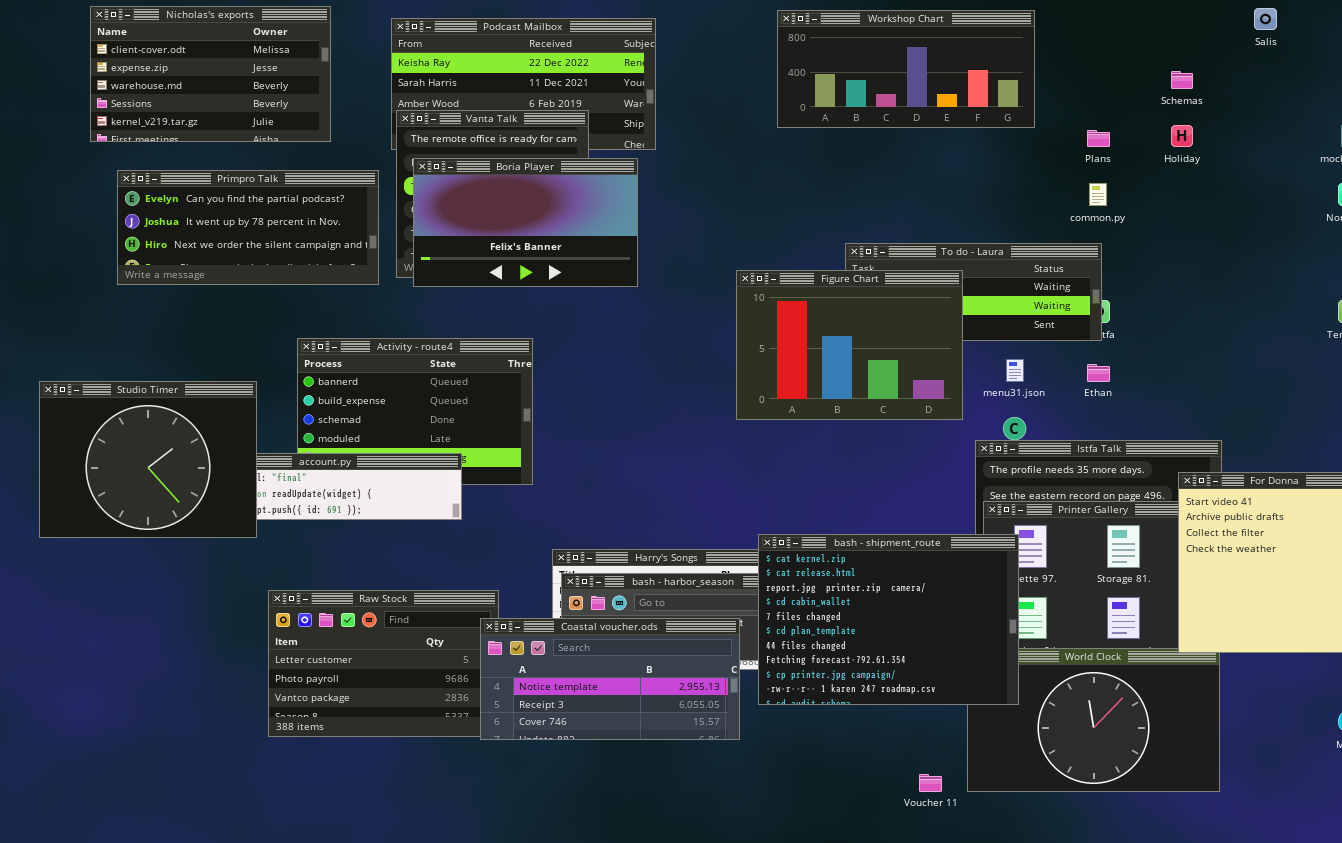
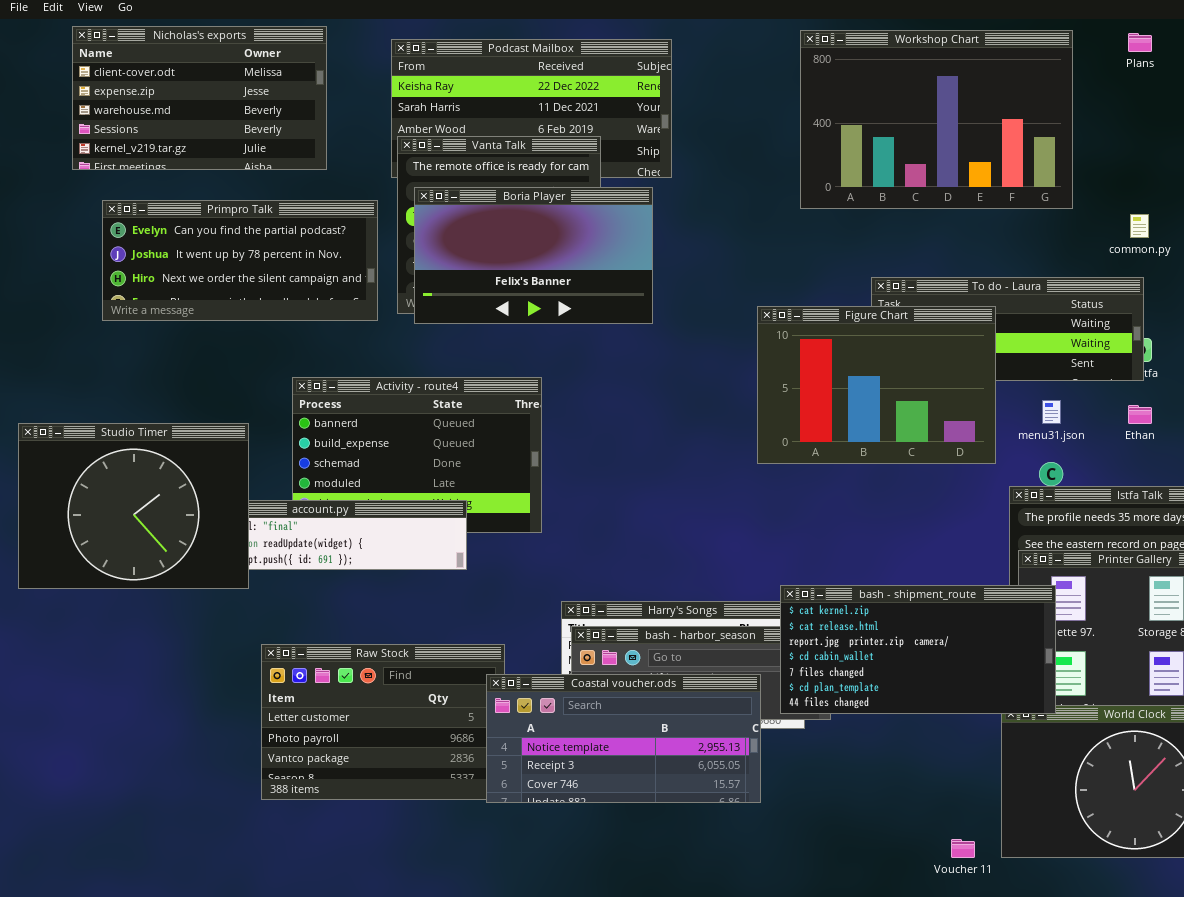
Workshop Chart: [777,10,1035,128] -> [800,30,1073,209], resized
Plans: [1087,130,1110,147] -> [1128,33,1152,52], moved
bash - shipment_route: [758,534,1019,705] -> [780,585,1056,714], resized

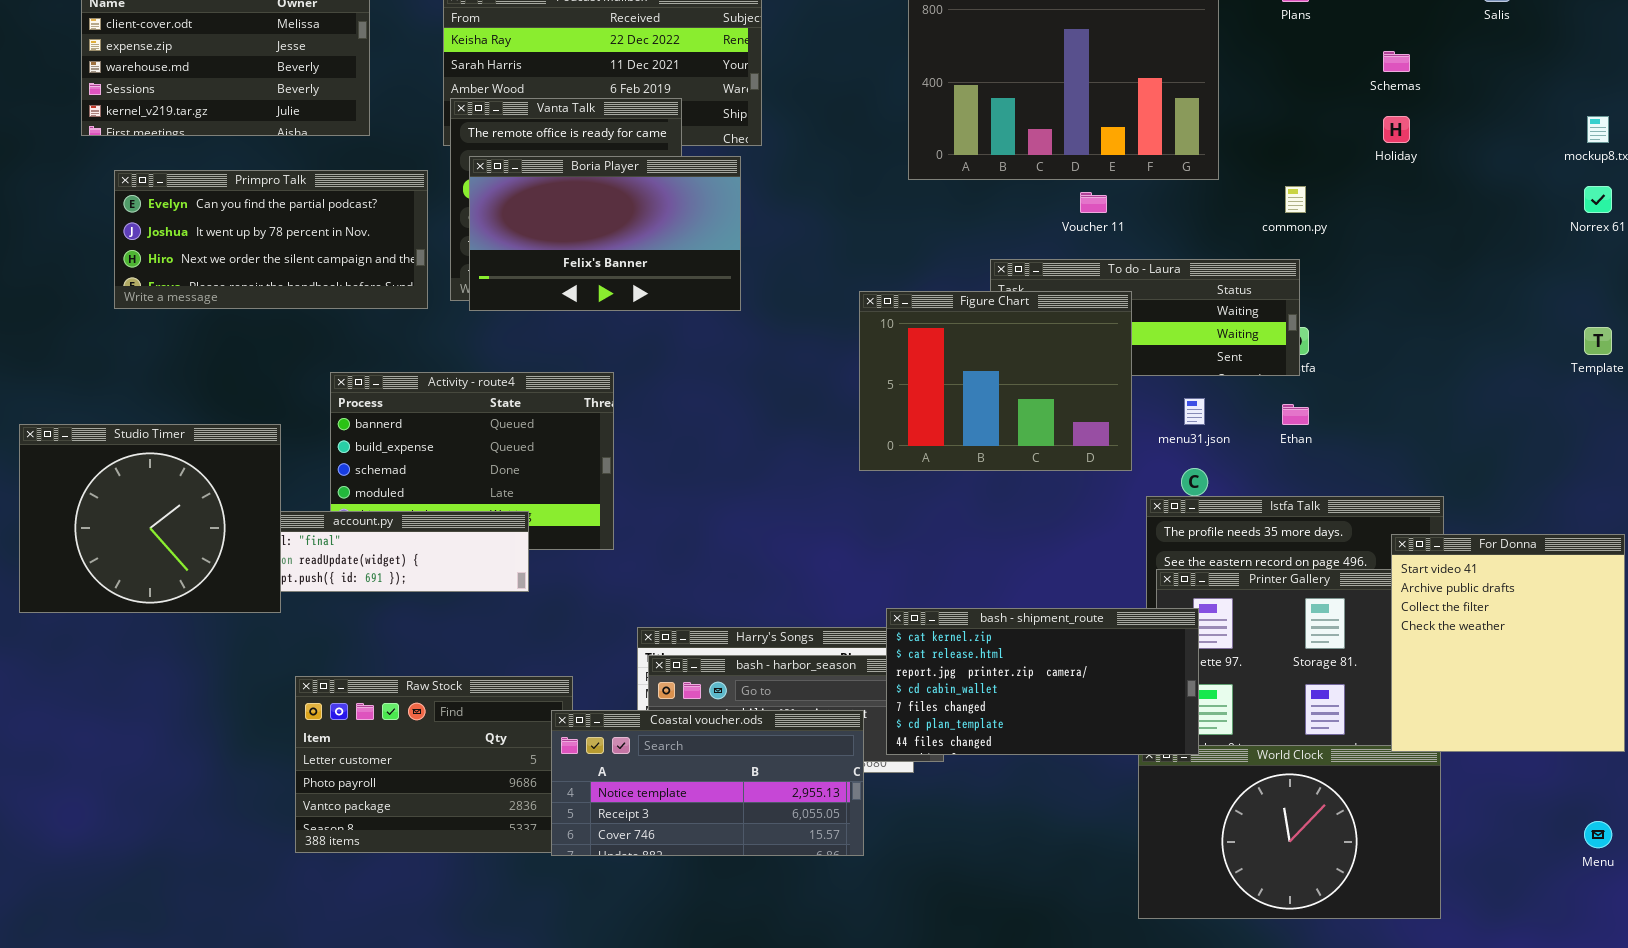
Voucher 11: [951,839,975,858] -> [1080,192,1107,213], moved

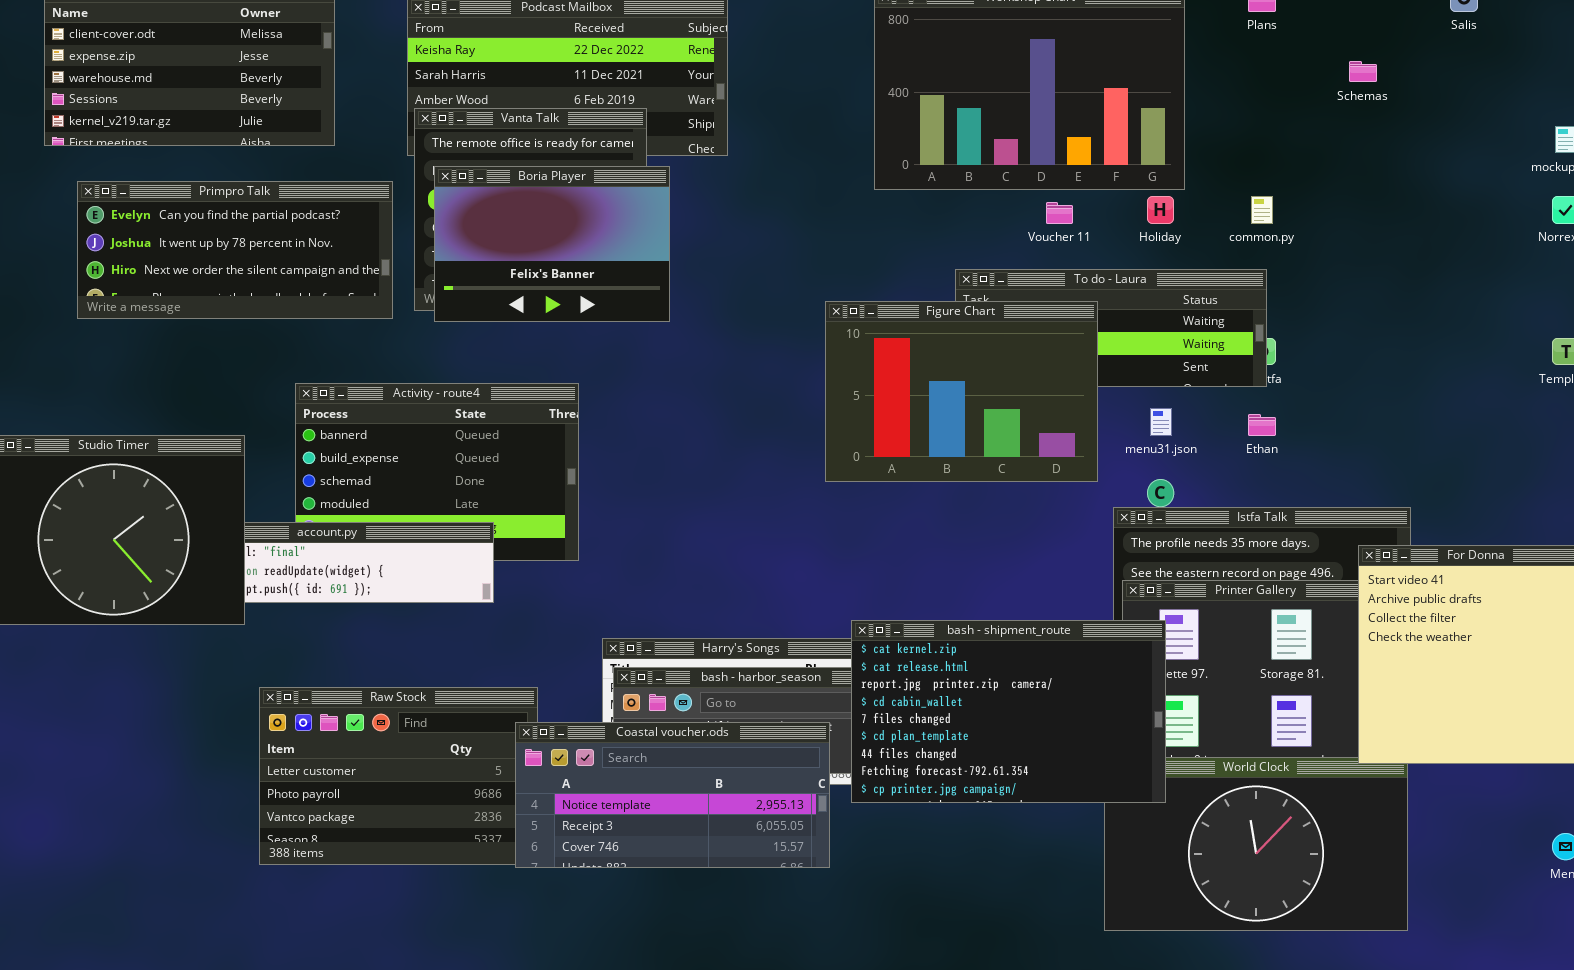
Holiday: [1383,116,1410,143] -> [1147,196,1174,224], moved
Boria Player: [469,156,741,311] -> [434,166,670,322], resized
bash - shipment_route: [886,608,1199,755] -> [851,620,1166,803], resized

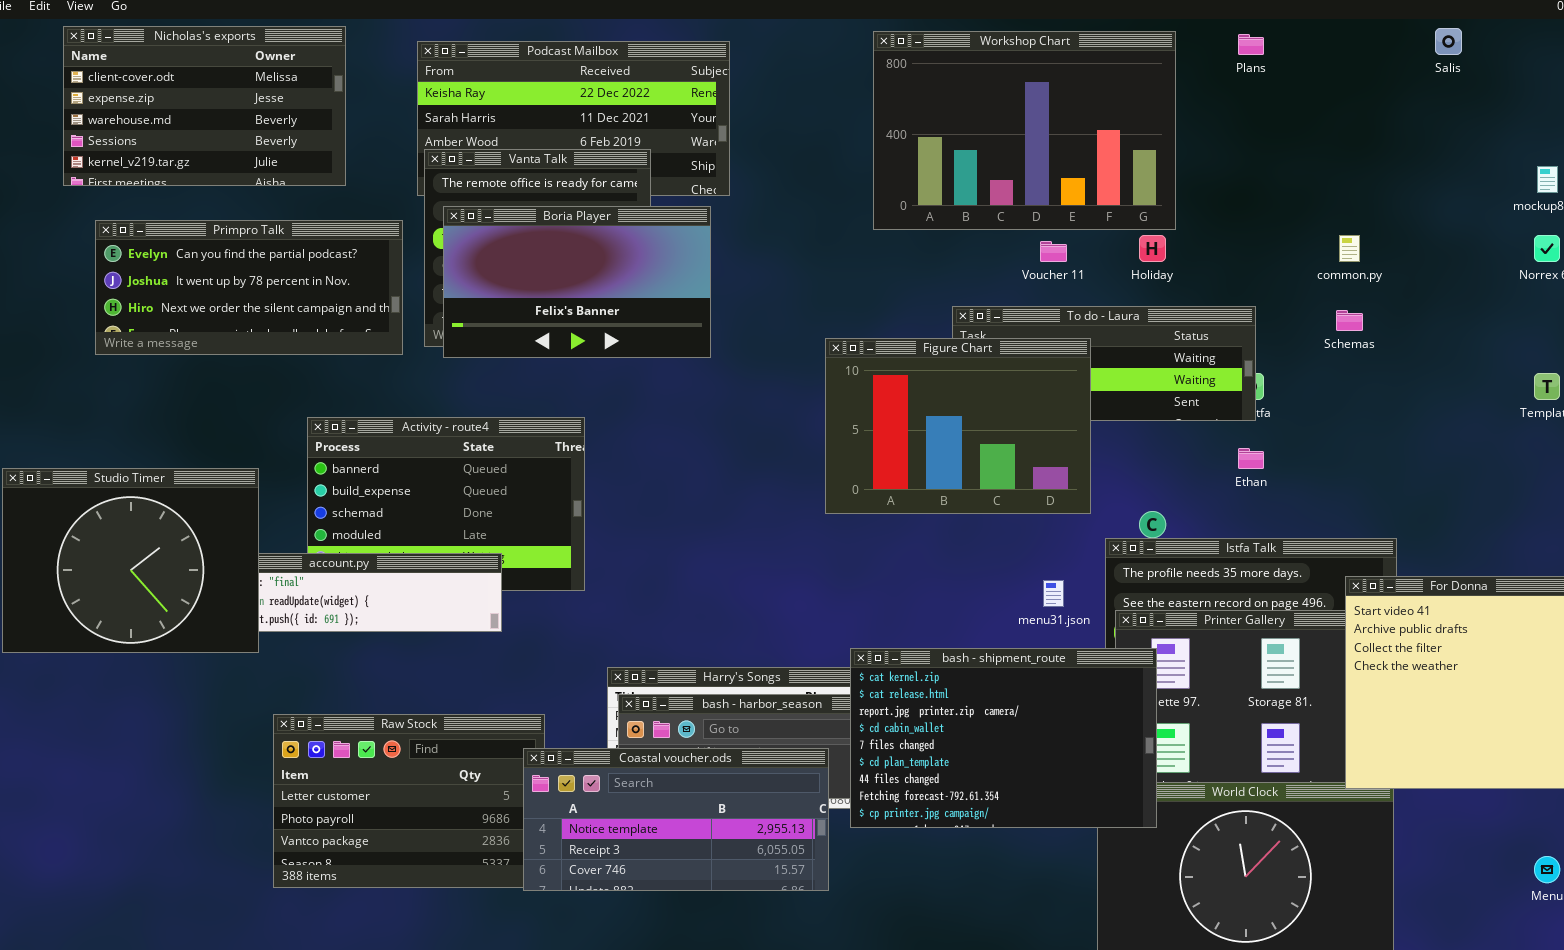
Schemas: [1349,61,1377,82] -> [1336,310,1363,331], moved
Boria Player: [434,166,670,322] -> [443,206,711,358], resized
common.py: [1251,196,1273,224] -> [1339,235,1360,262], moved
menu31.json: [1150,408,1172,436] -> [1043,580,1064,607], moved

